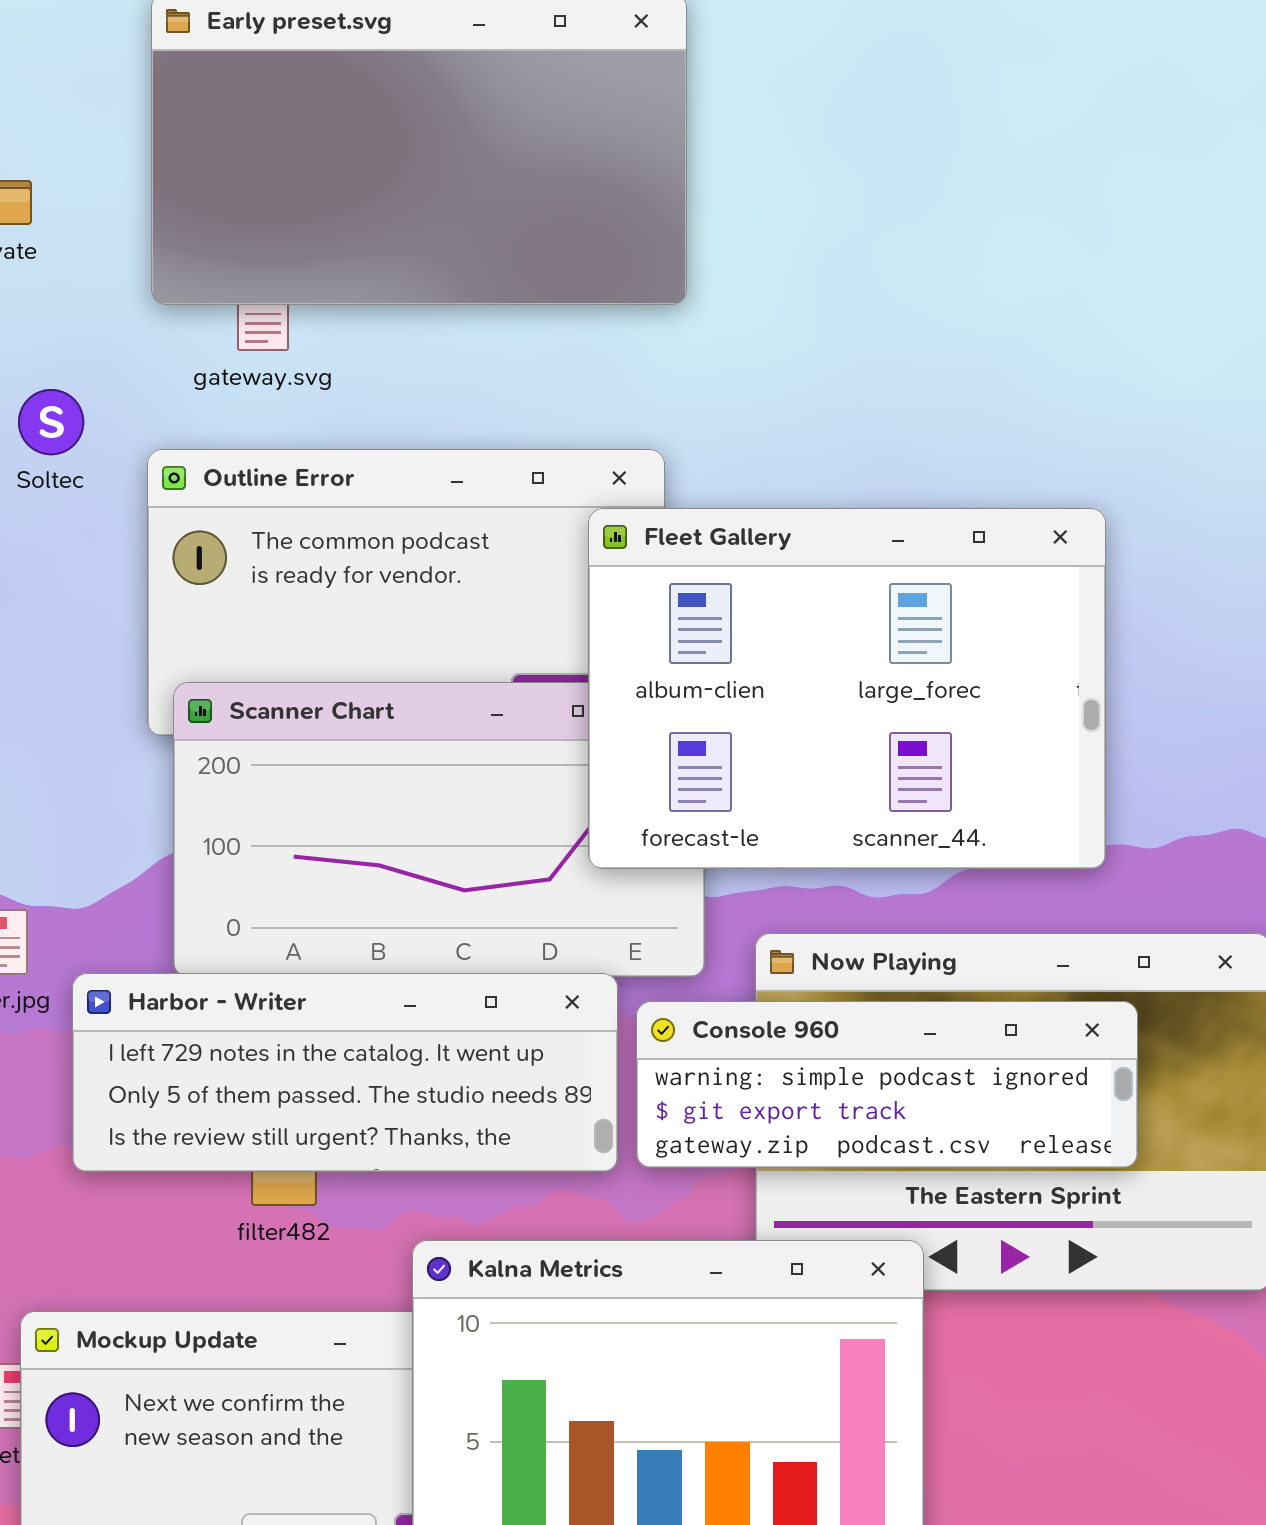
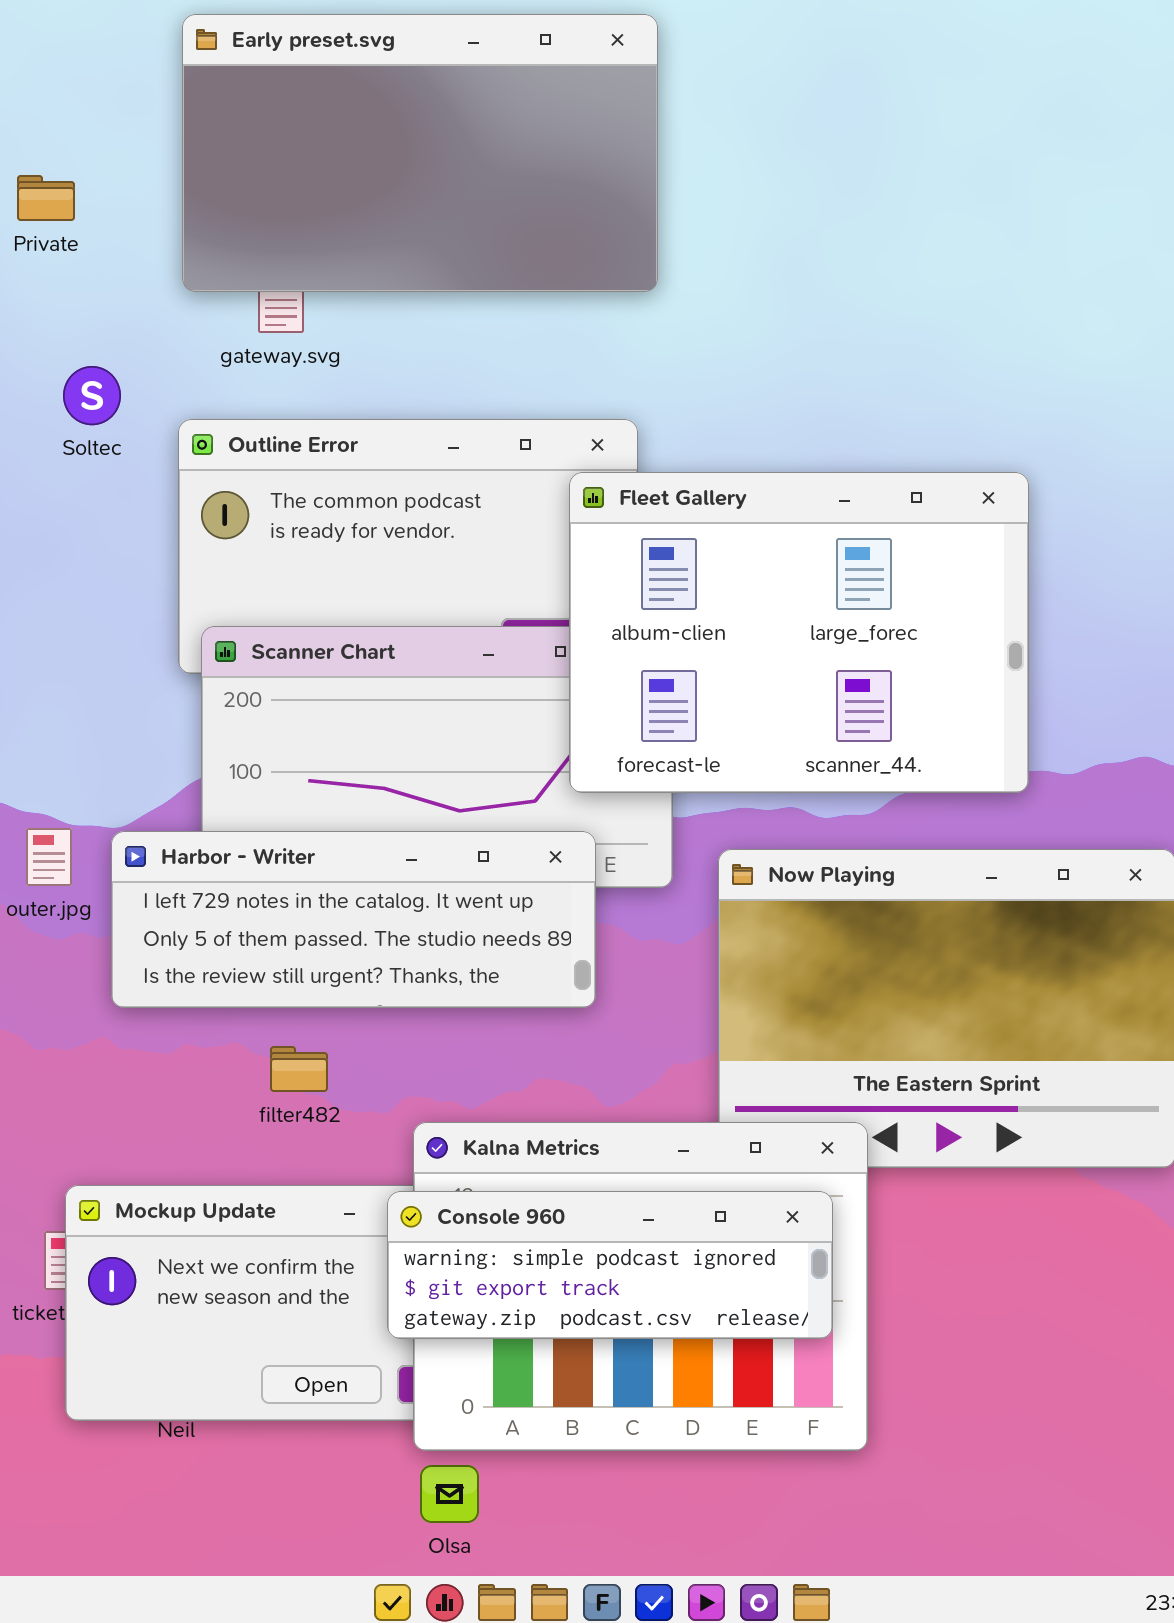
Harbor - Writer: [72,973,618,1172] -> [111,831,596,1008], moved
Console 960: [636,1001,1138,1168] -> [387,1191,833,1339], moved

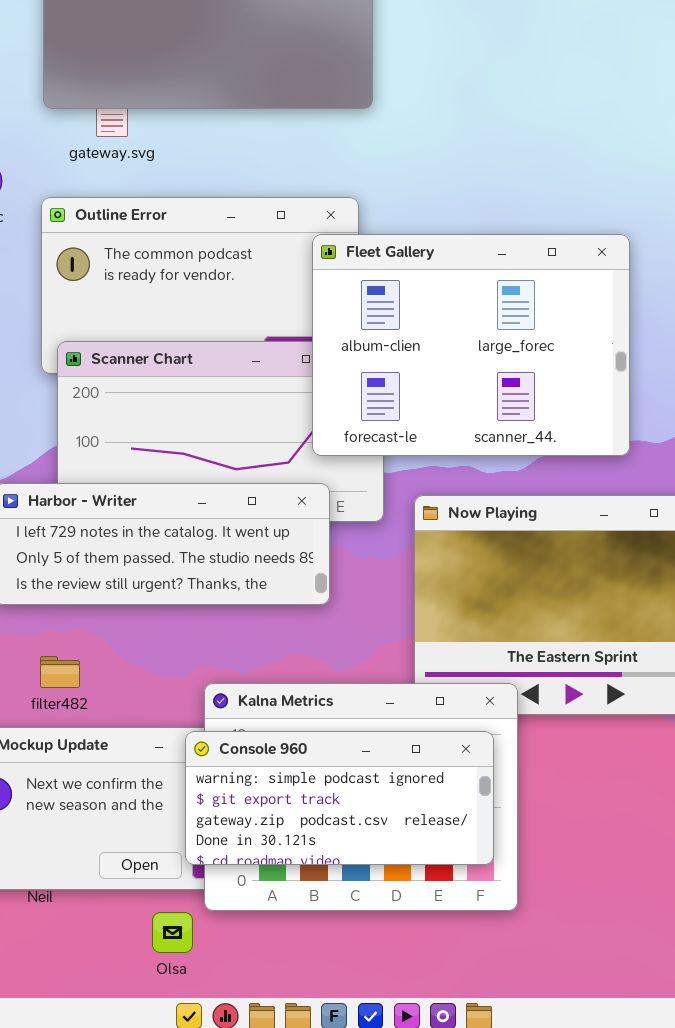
filter482: [270,1046,328,1092] -> [40,656,80,688], moved
Console 960: [387,1191,833,1339] -> [185,731,494,865], resized
Olsa: [420,1465,479,1523] -> [152,912,193,953], moved

